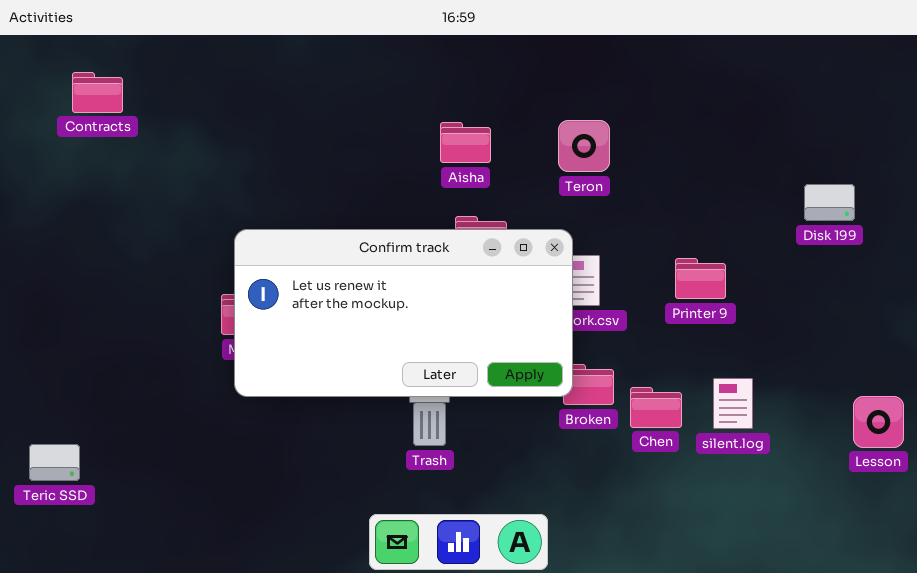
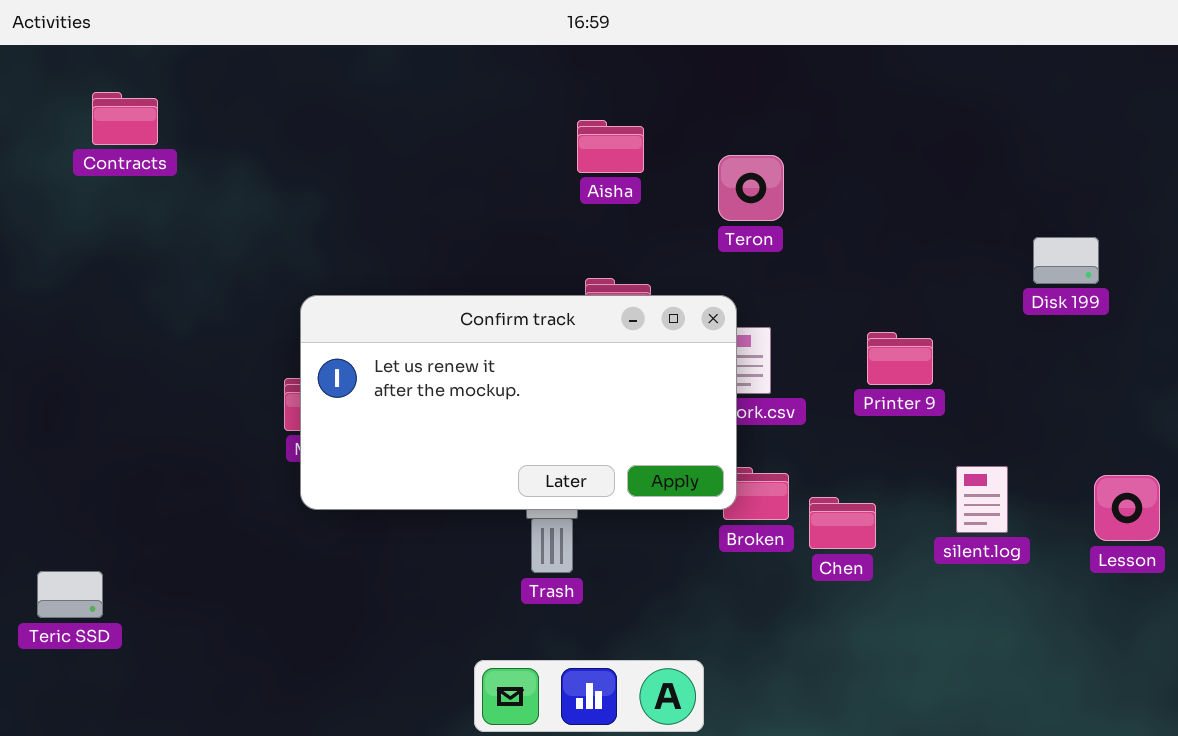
Aisha: [440,122,491,163] -> [577,120,644,173], moved
silent.log: [713,378,753,429] -> [956,466,1008,533], moved
Lesson: [853,396,904,448] -> [1094,475,1160,541], moved

